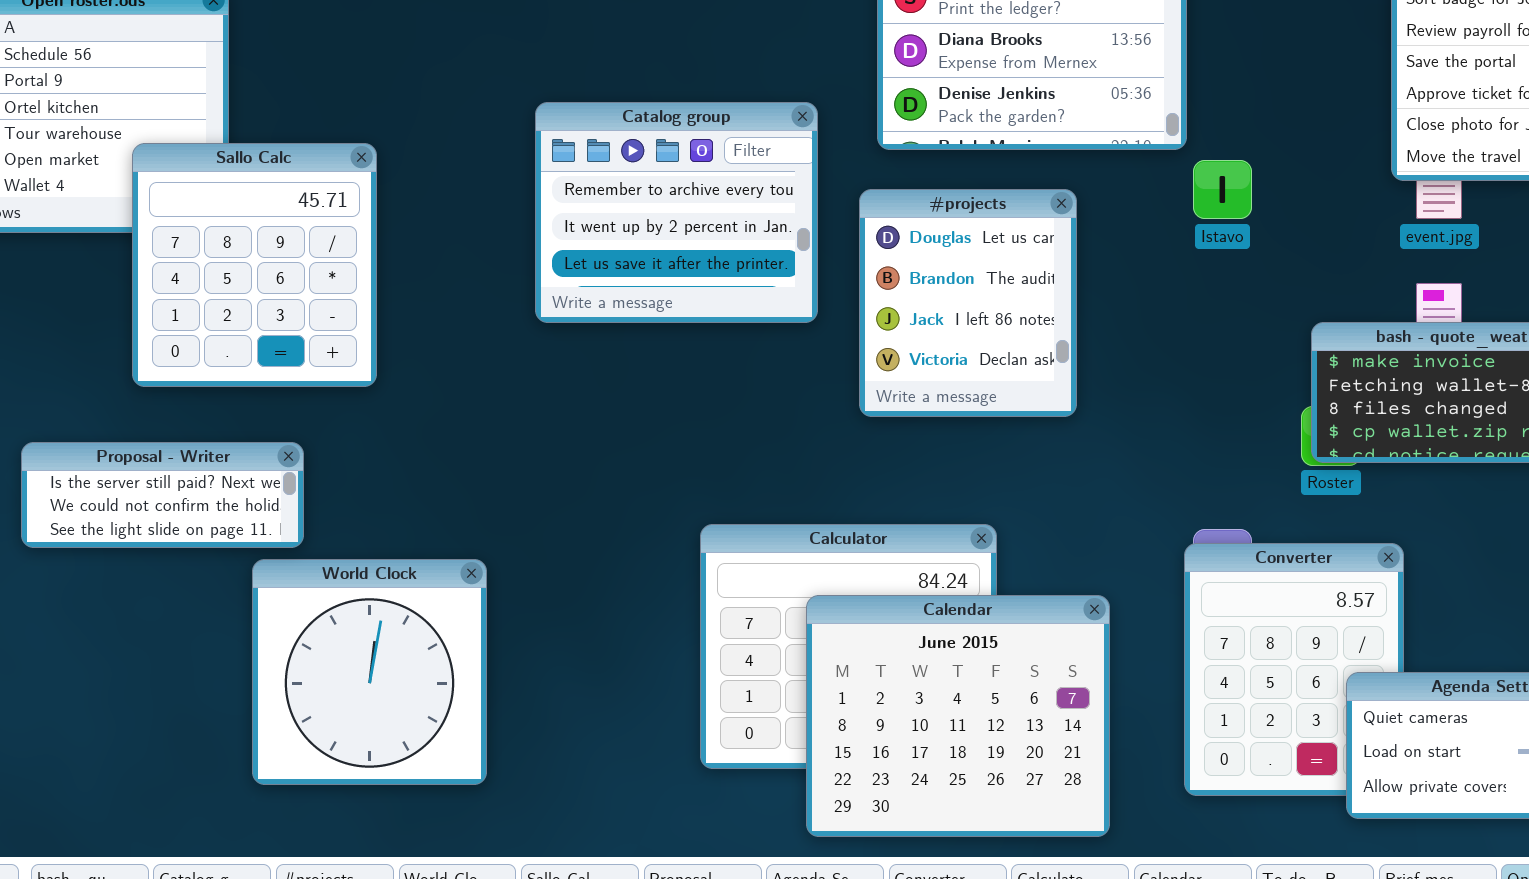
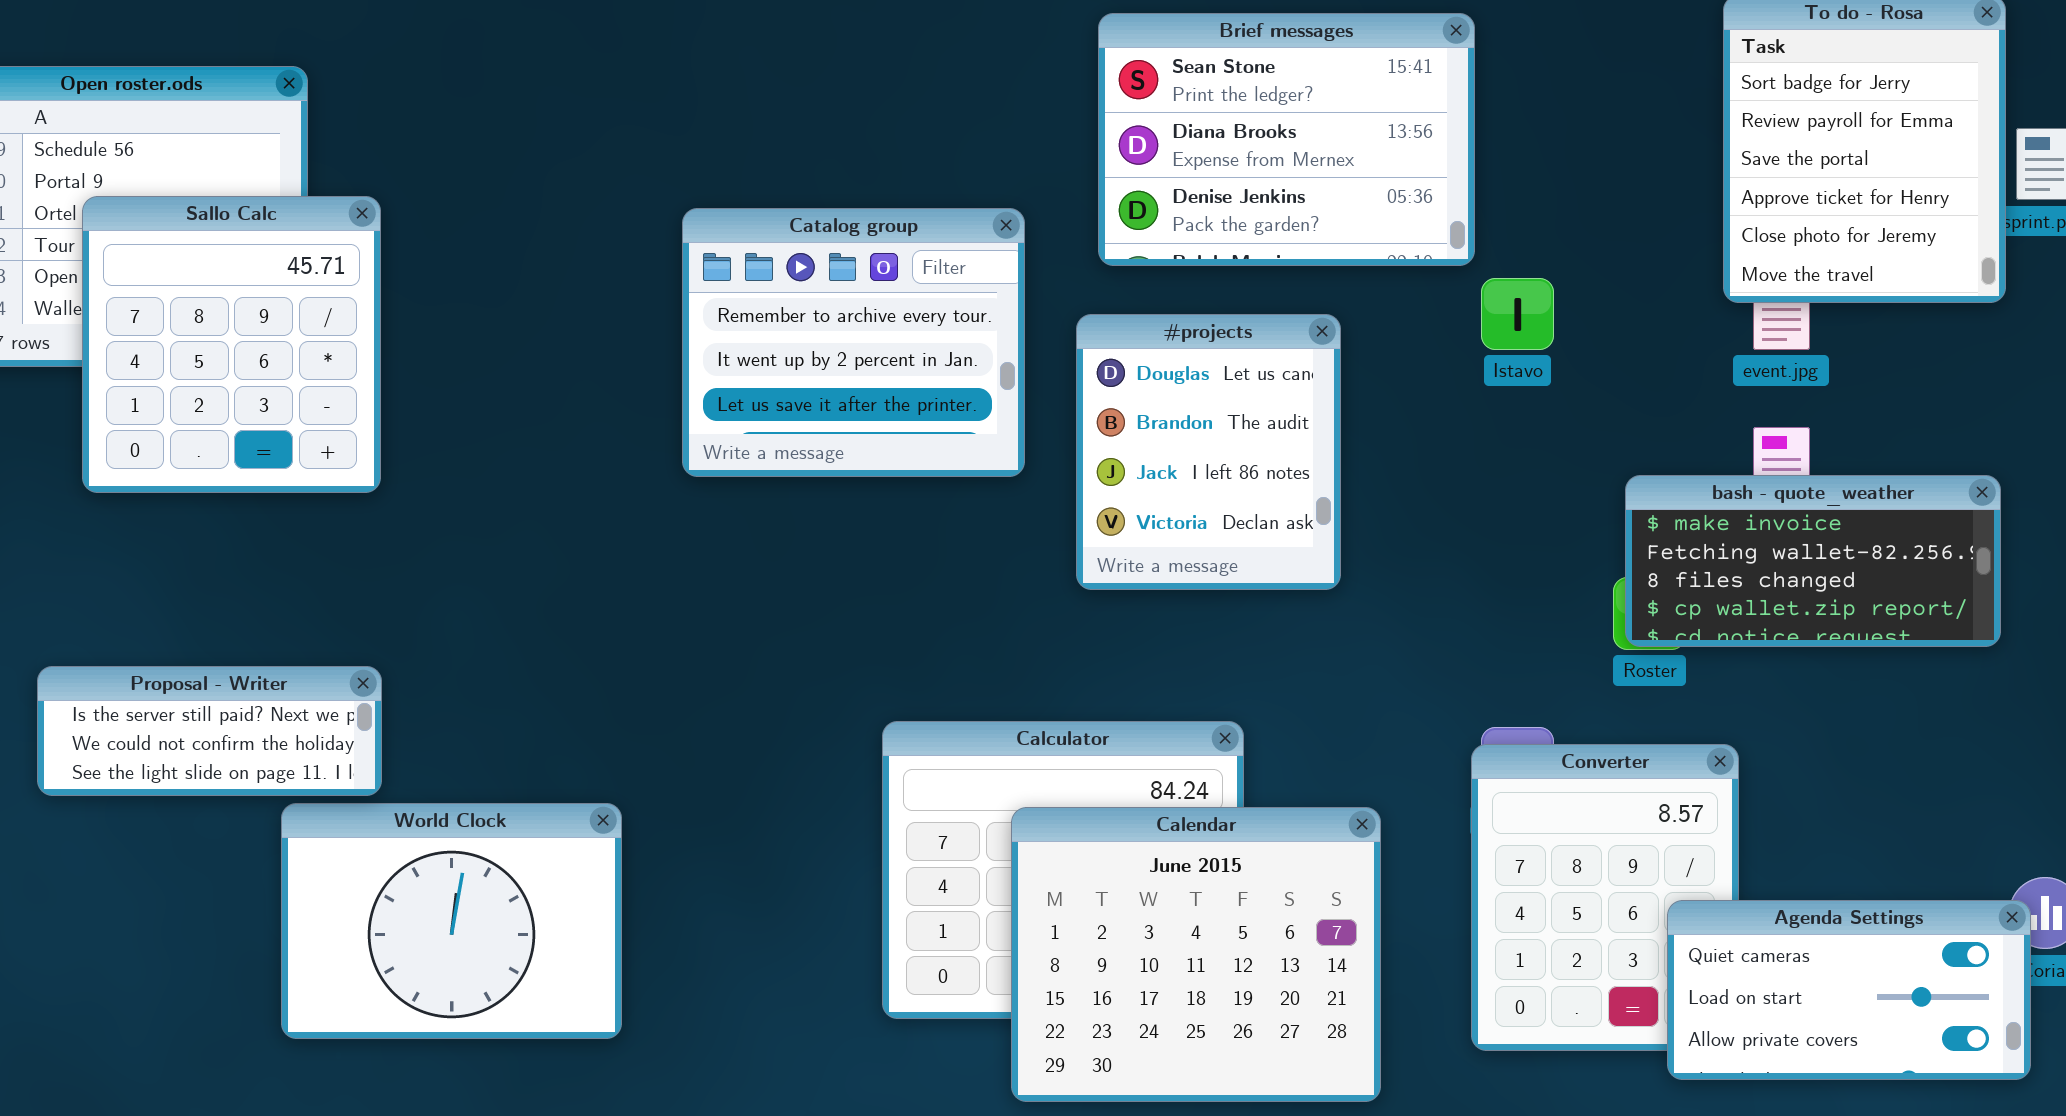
Sallo Calc: [132,143,377,387] -> [82,196,381,493], moved
Proposal - Writer: [21,442,304,548] -> [37,666,382,796], moved
World Clock: [252,559,487,785] -> [281,803,622,1039], resized

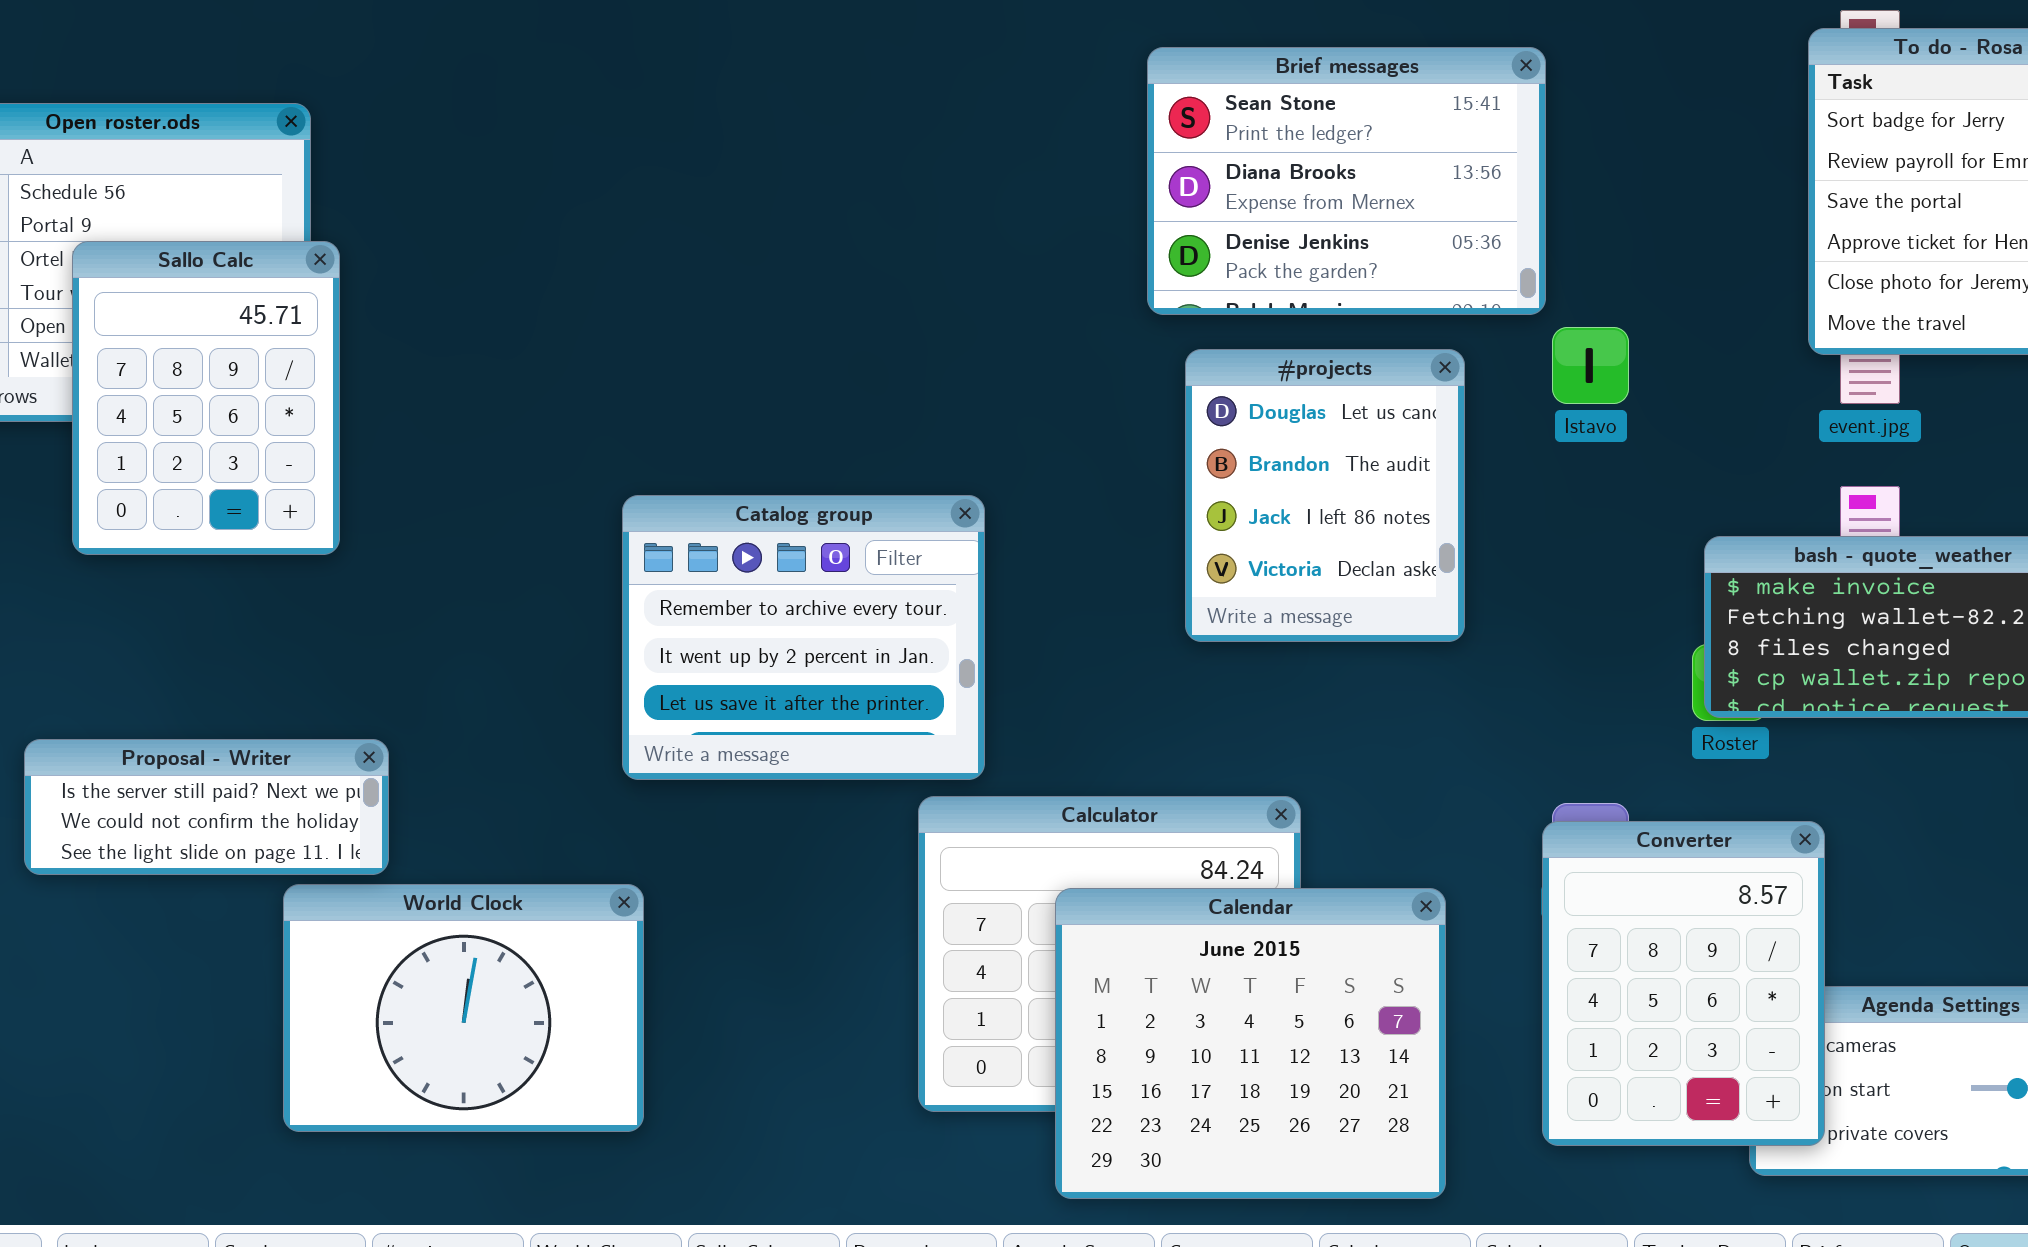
Sallo Calc: [82,196,381,493] -> [72,241,340,555], resized
Catalog group: [682,208,1025,477] -> [622,495,985,780], moved
#projects: [1076,314,1341,590] -> [1185,349,1465,642], moved
Converter: [1471,744,1739,1051] -> [1542,821,1825,1146], raised

